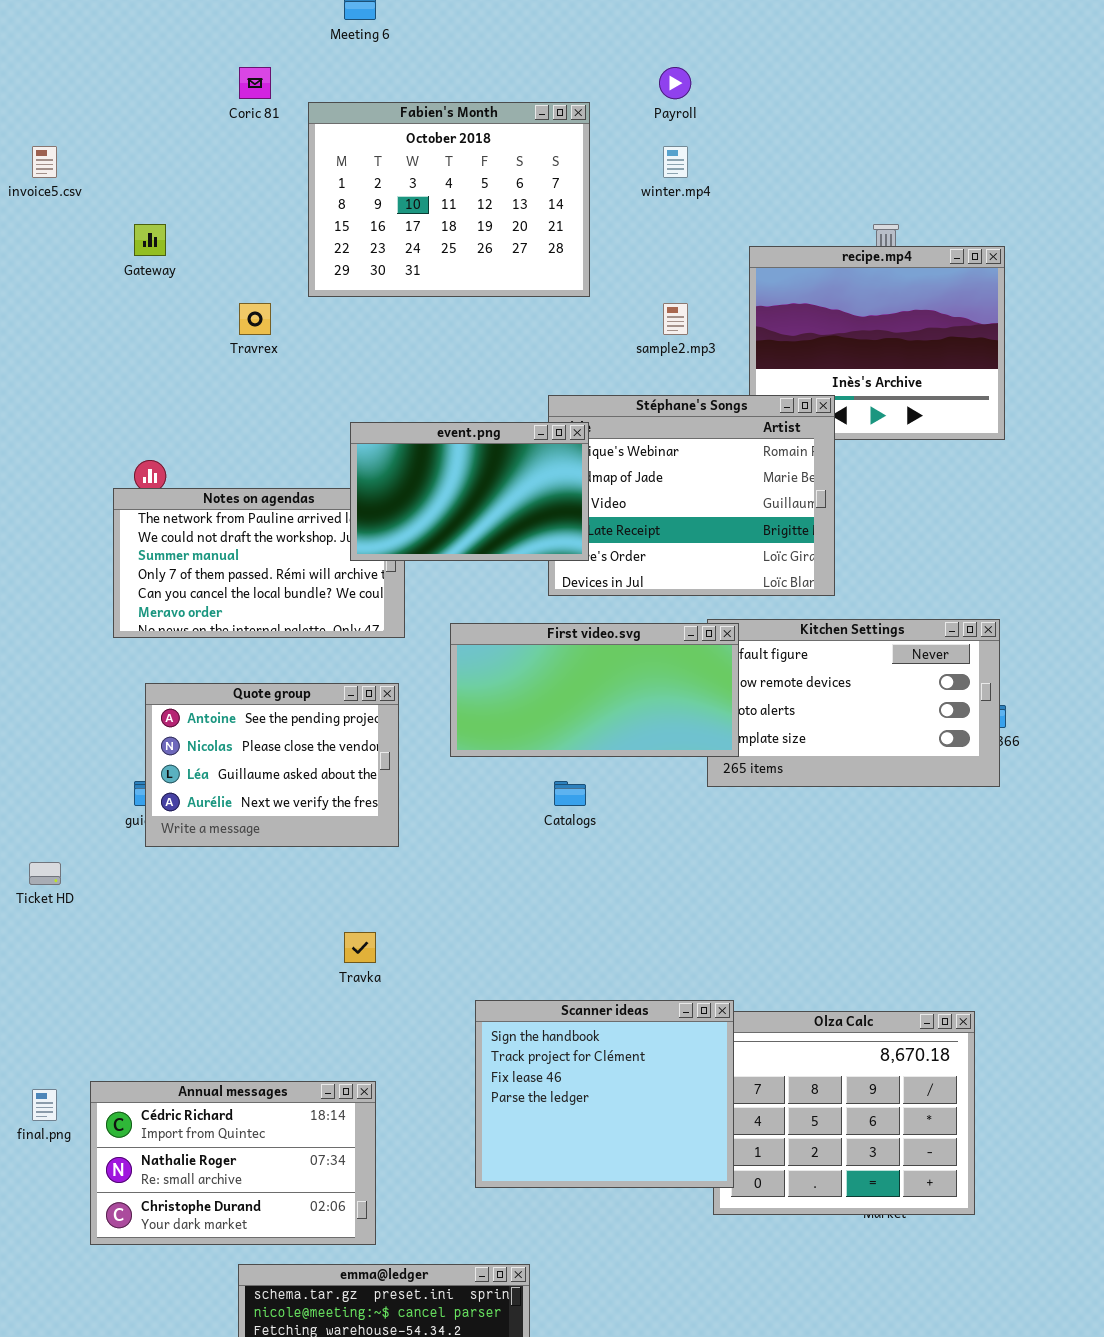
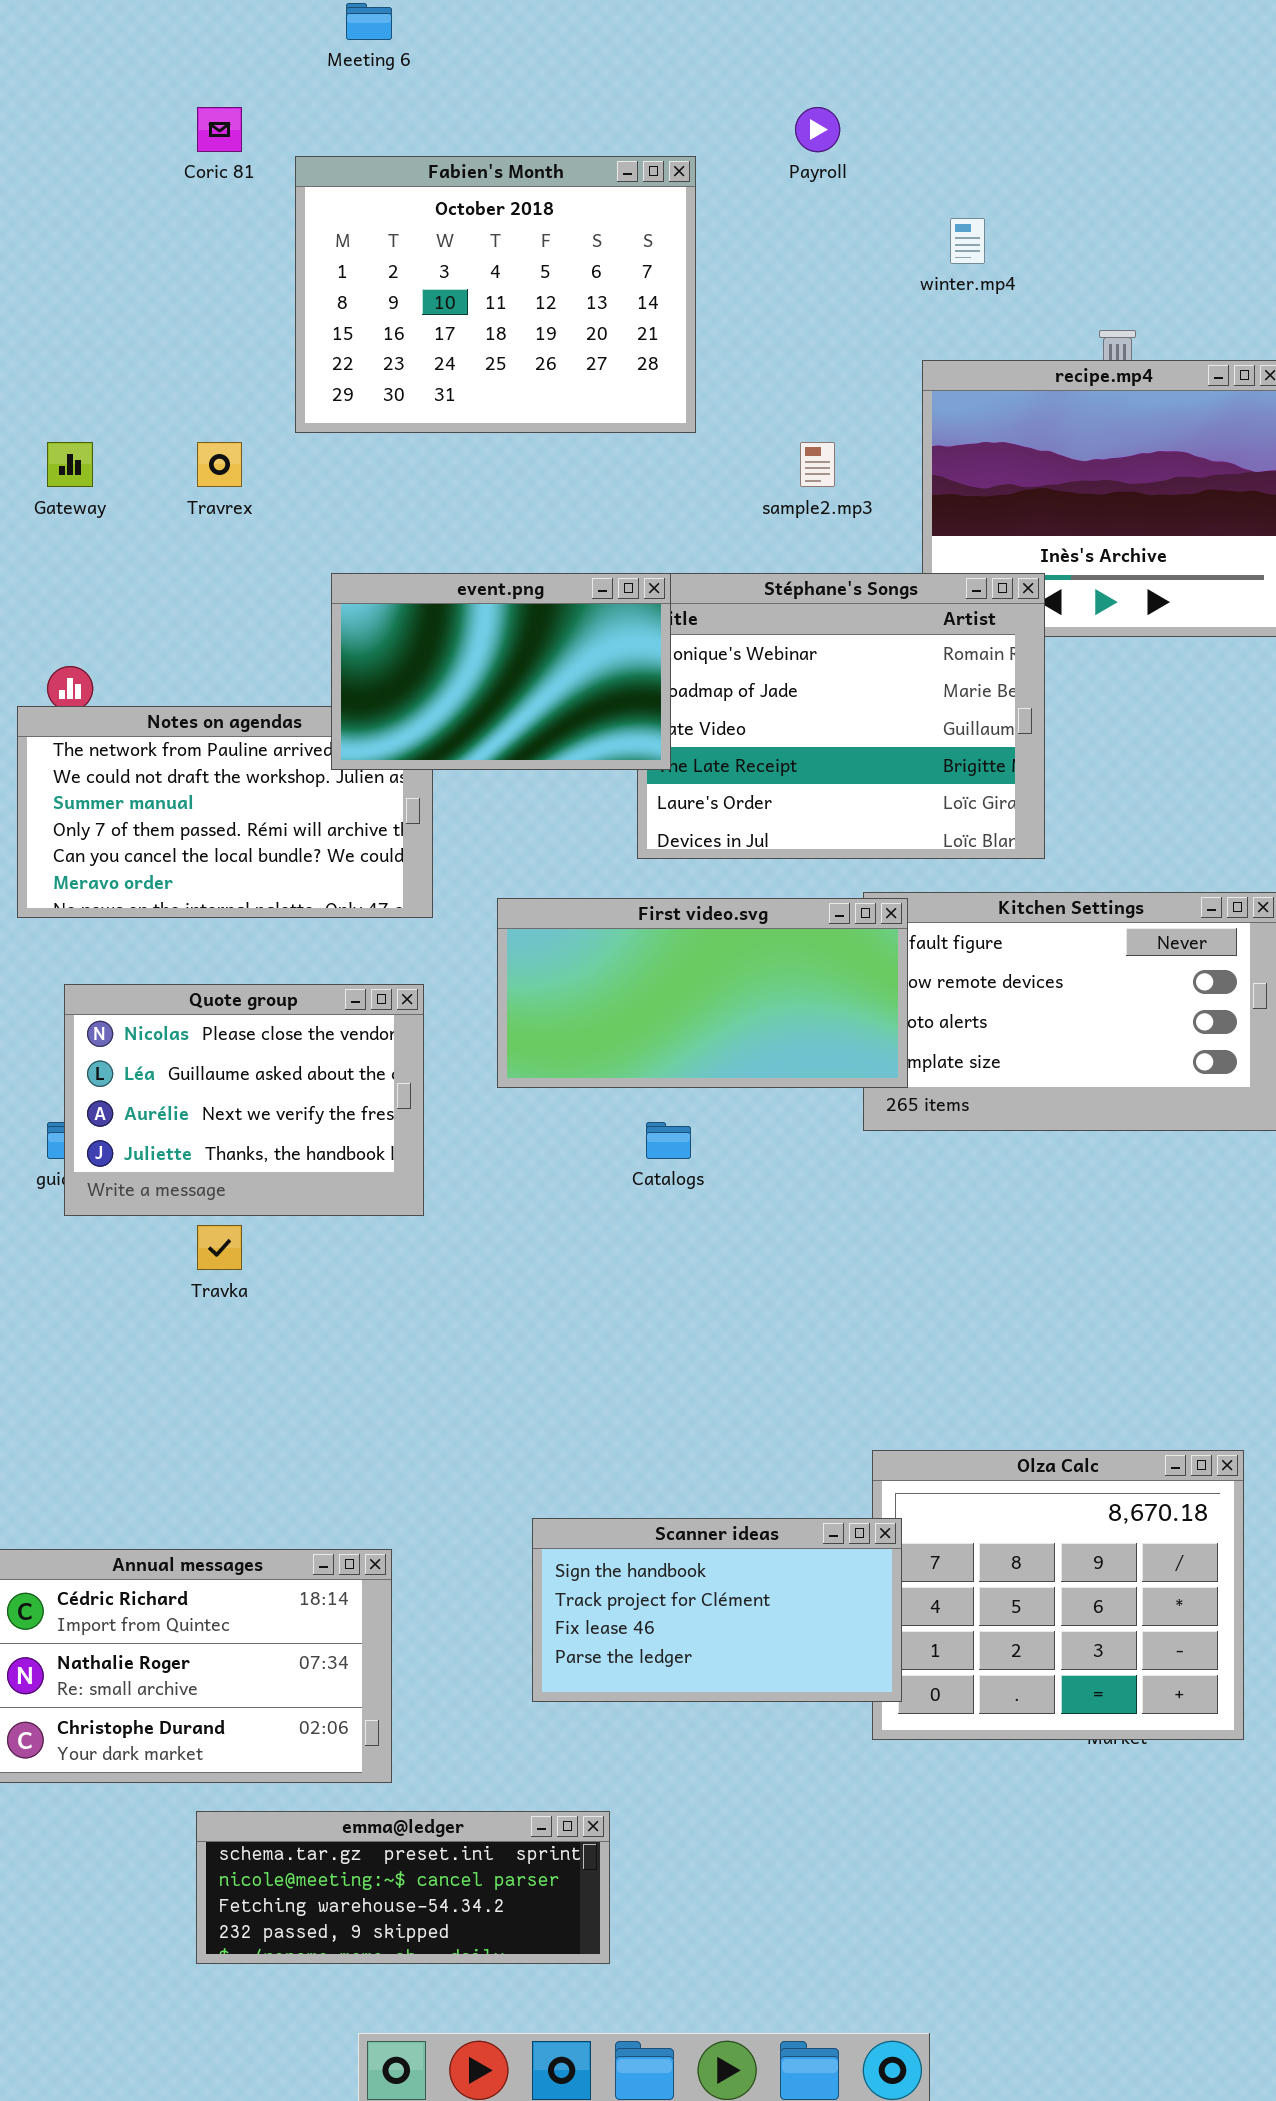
winter.mp4: [663,146,688,178] -> [950,218,985,264], moved
Gateway: [134,224,166,256] -> [47,442,93,487], moved
event.png: [350,422,589,561] -> [331,573,671,770], moved
Quote group: [145,683,399,847] -> [64,984,424,1216], scrolled down 1 row
Travka: [344,932,376,963] -> [197,1225,242,1270], moved
Scanner ideas: [475,1000,734,1188] -> [532,1518,902,1702], resized

